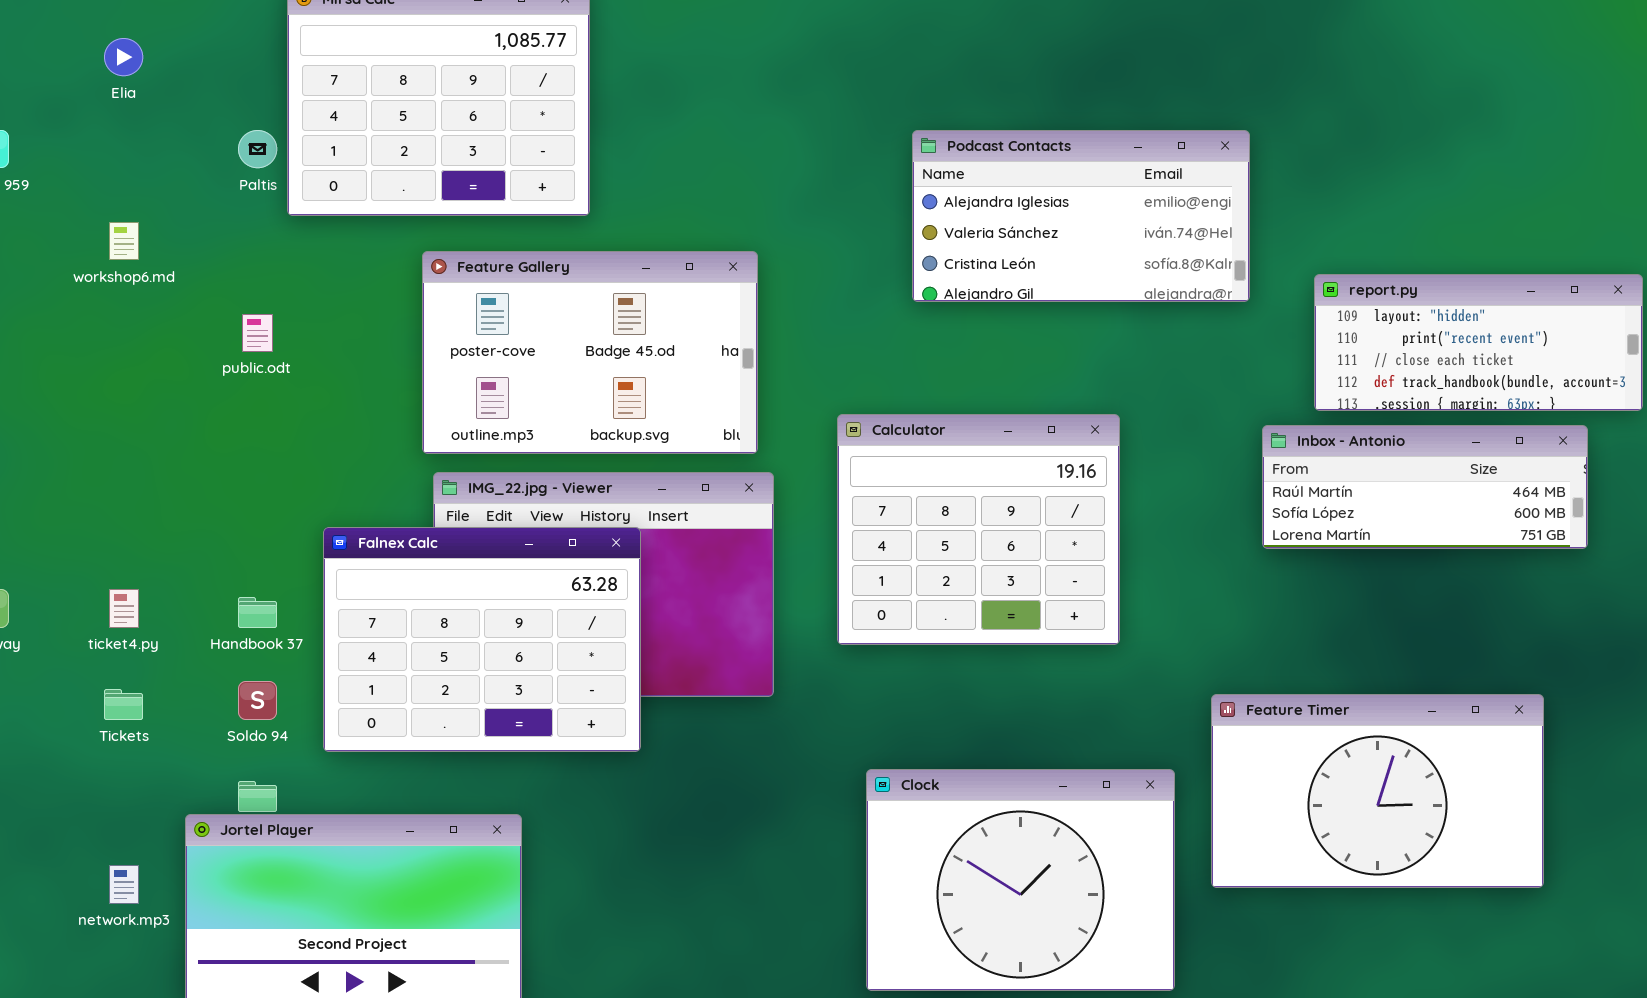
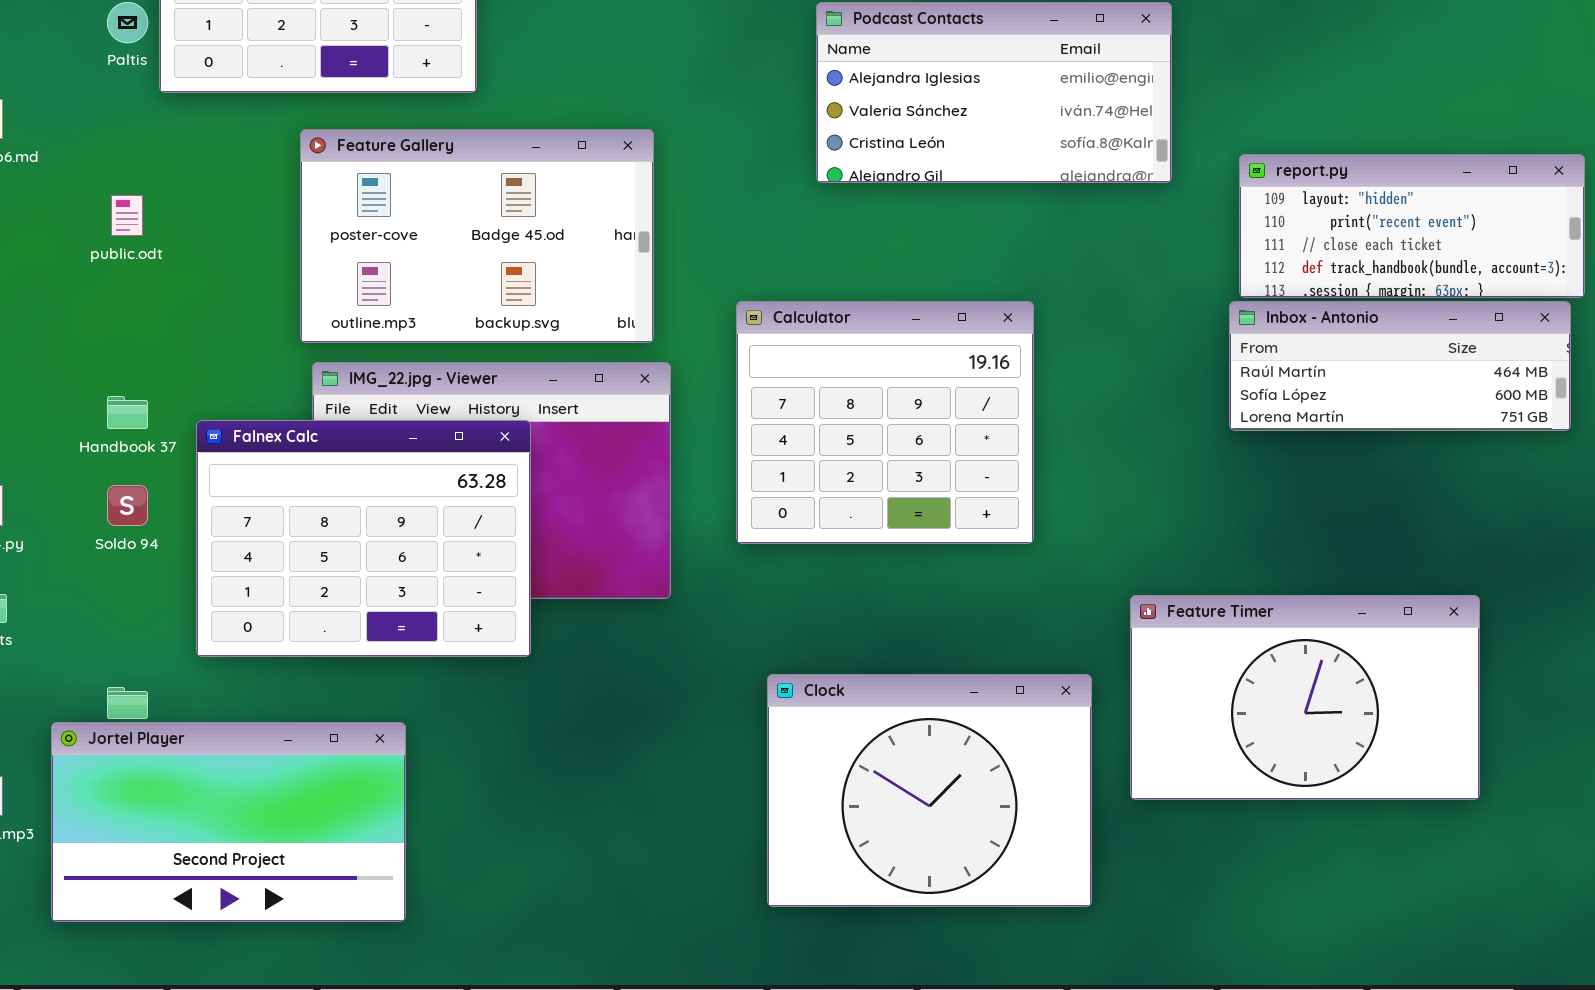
Inbox - Antonio: [1262,425,1588,549] -> [1229,301,1571,431], moved
Handbook 37: [238,597,277,628] -> [107,396,148,429], moved
Soldo 94: [238,681,277,720] -> [107,485,148,526], moved

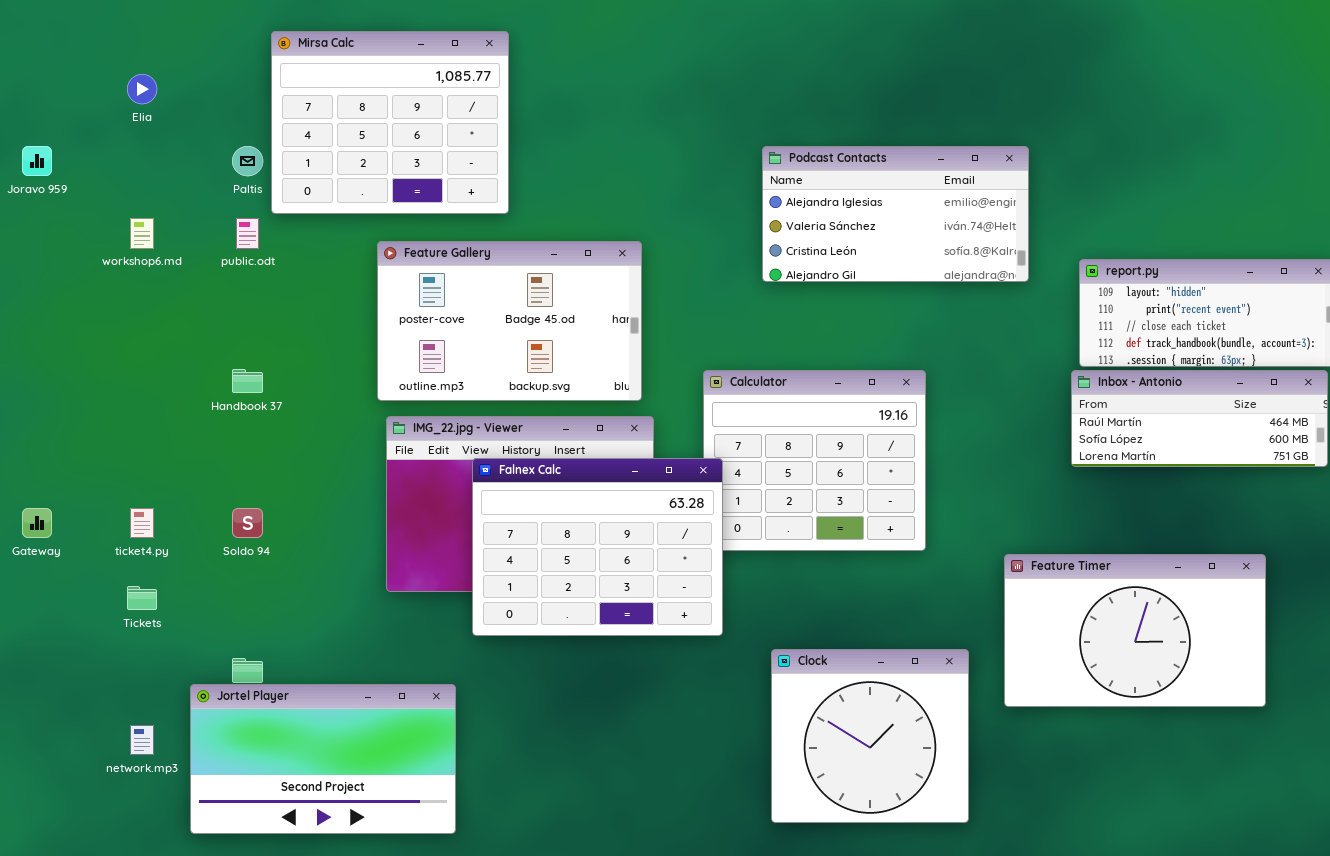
public.odt: [111,195,143,236] -> [236,218,259,249], moved
Handbook 37: [107,396,148,429] -> [232,369,263,393], moved
Falnex Calc: [196,420,531,657] -> [472,458,723,636], moved
Feature Timer: [1130,595,1480,800] -> [1004,554,1266,707], moved
Clock: [767,674,1092,907] -> [771,649,969,823], resized

